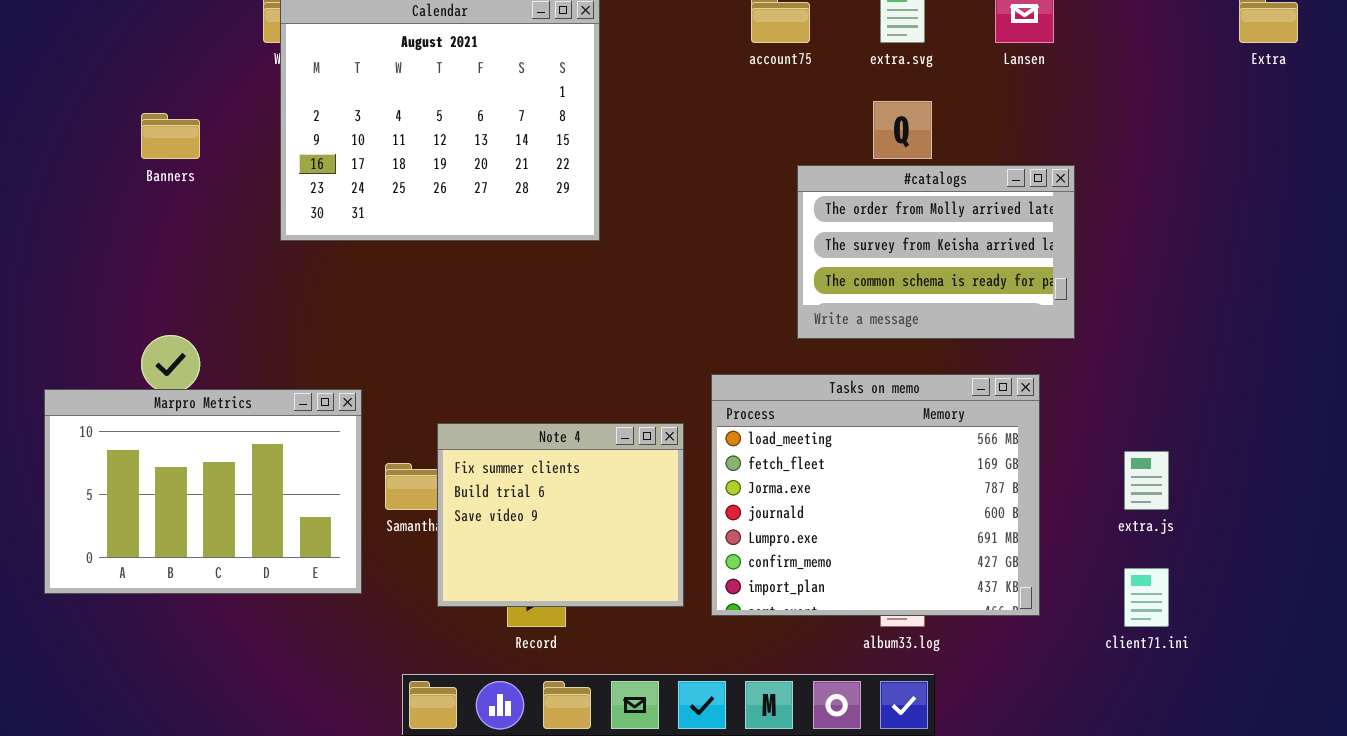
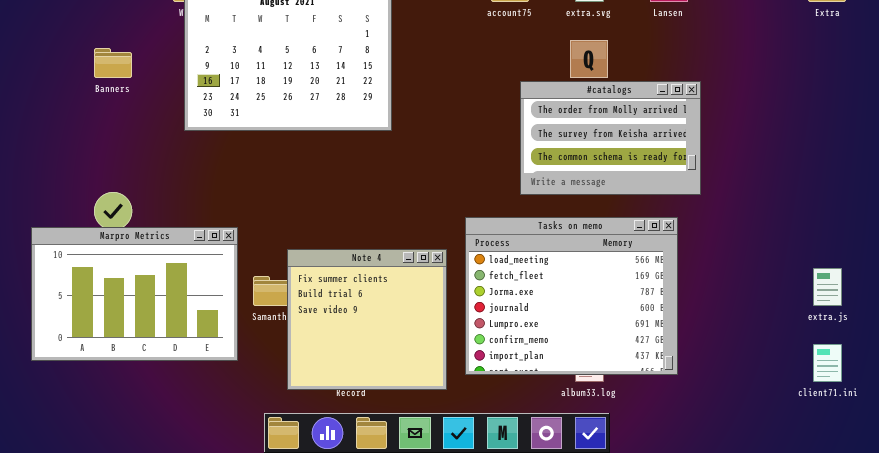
Note 4: [437,423,684,607] -> [287,249,447,390], resized
extra.js: [1124,451,1169,510] -> [813,268,842,306], moved
client71.ini: [1124,568,1169,627] -> [813,344,842,382], moved

